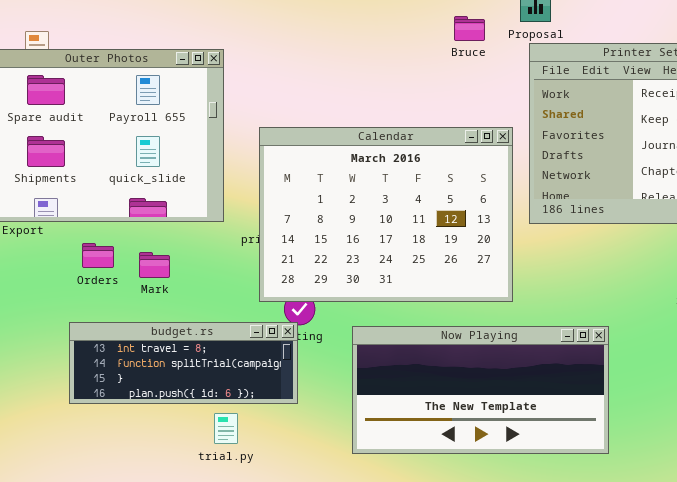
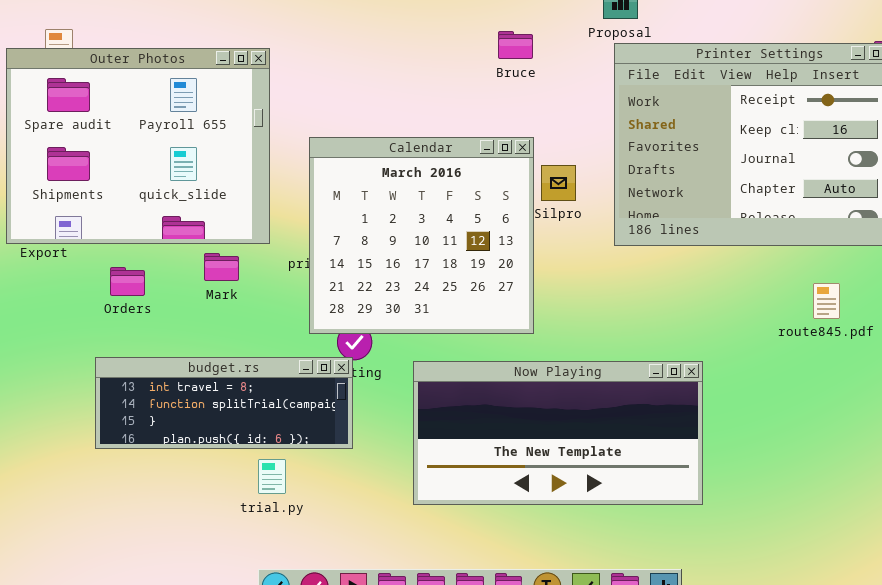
Bruce: [454,16,485,41] -> [498,31,533,59], moved
Calendar: [259,127,513,302] -> [309,137,534,334], resized
Mark: [139,252,170,278] -> [204,253,239,281], moved

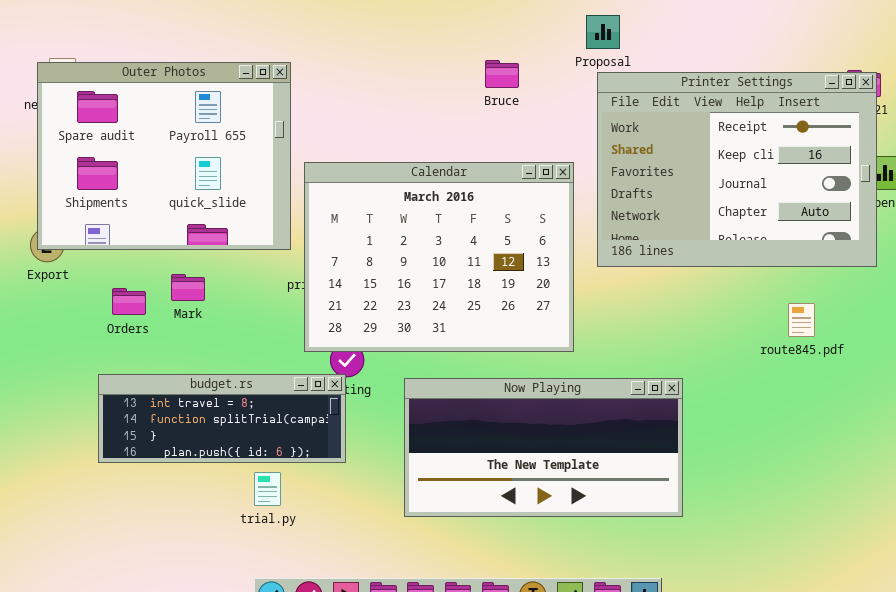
Outer Photos: [6,48,270,244] -> [37,62,291,250], moved
Calendar: [309,137,534,334] -> [304,162,574,352], resized
Mark: [204,253,239,281] -> [171,274,205,301], moved

